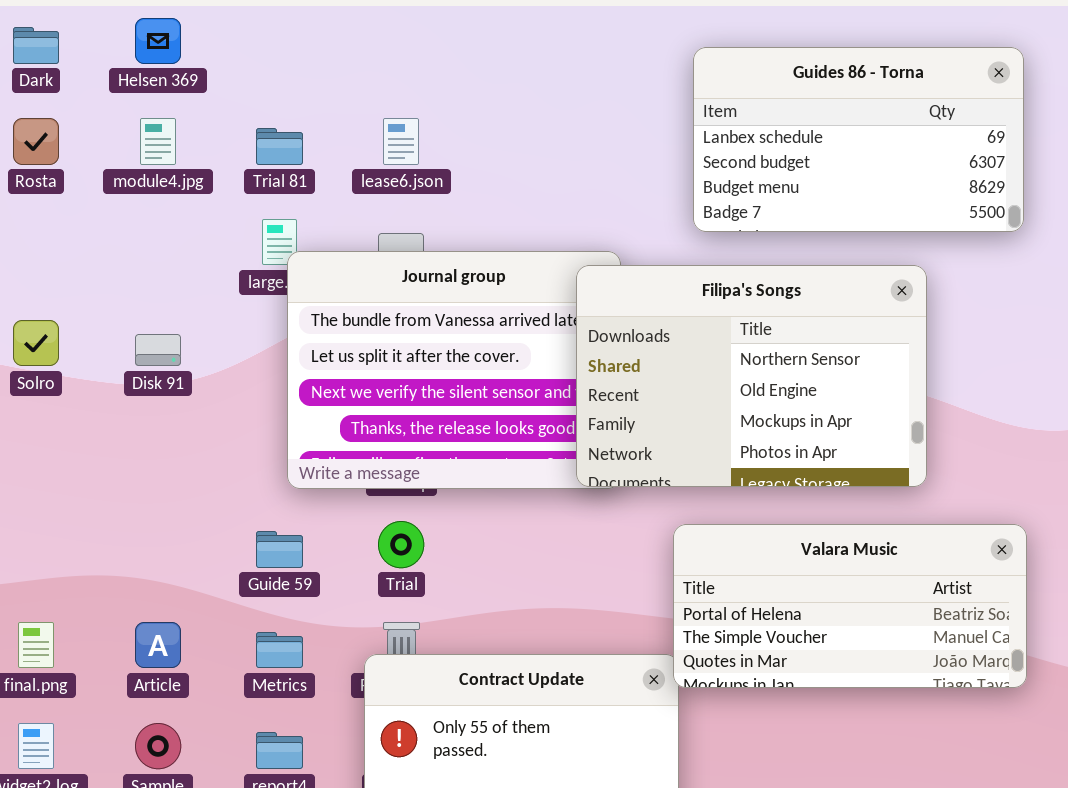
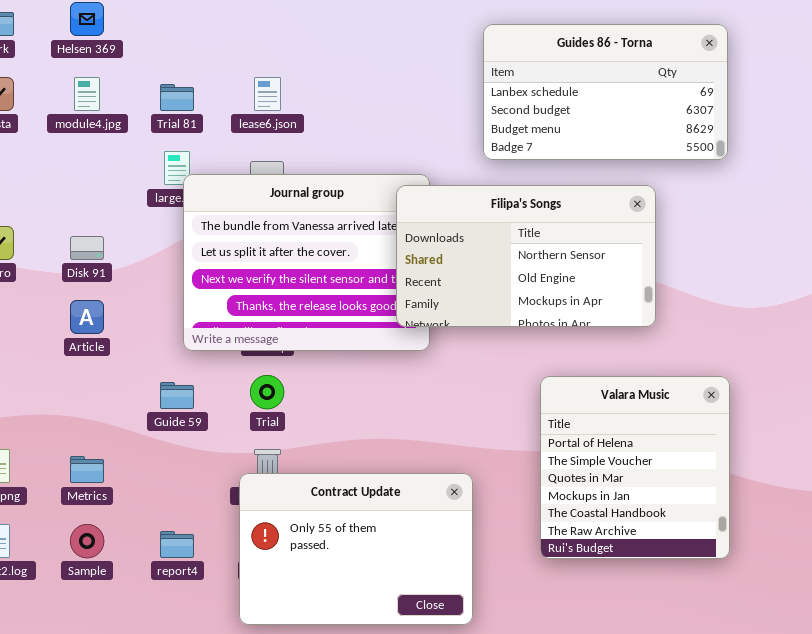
Filipa's Songs: [576,265,927,487] -> [396,185,656,327], resized
Valara Music: [673,524,1027,688] -> [540,376,730,559], resized
Article: [135,622,181,668] -> [70,300,104,334], moved
Metrics: [256,632,303,668] -> [70,456,104,483], moved

